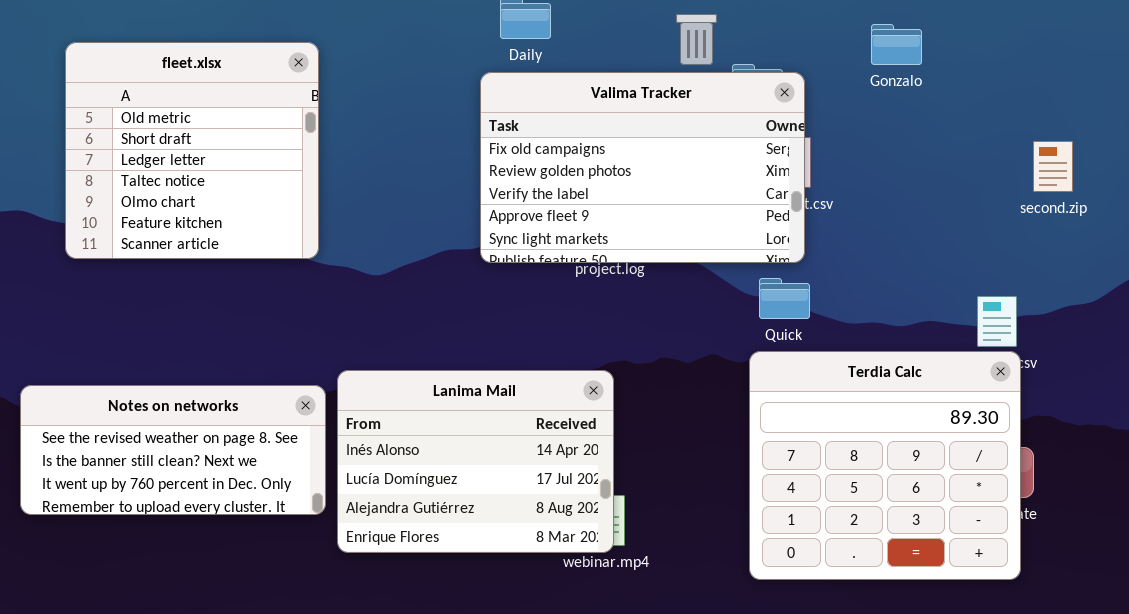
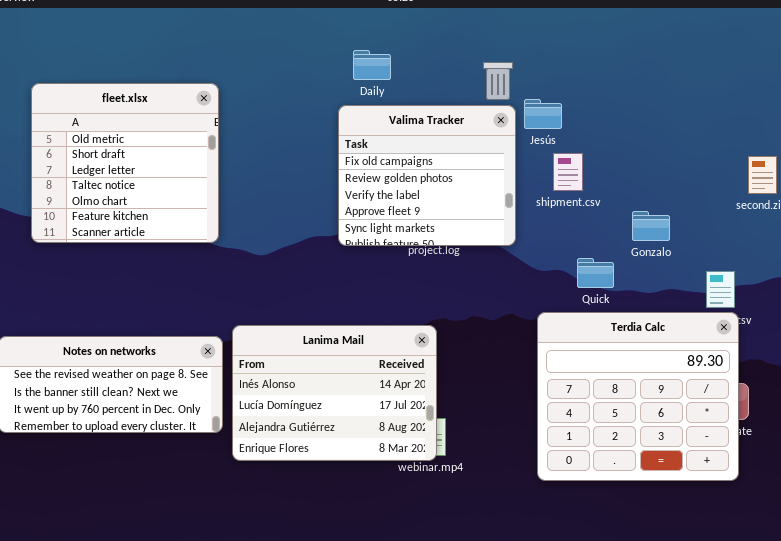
Gonzalo: [871,24,922,65] -> [632,211,670,241], moved
Valima Tracker: [480,72,805,263] -> [338,105,516,246], resized
Quick: [759,278,810,319] -> [577,258,614,288], moved

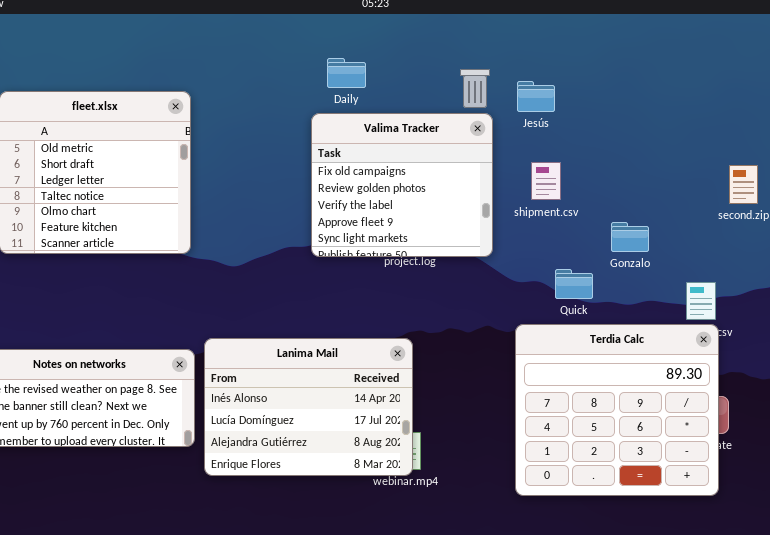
Jesús: [524,99,562,129] -> [517,81,555,112], moved

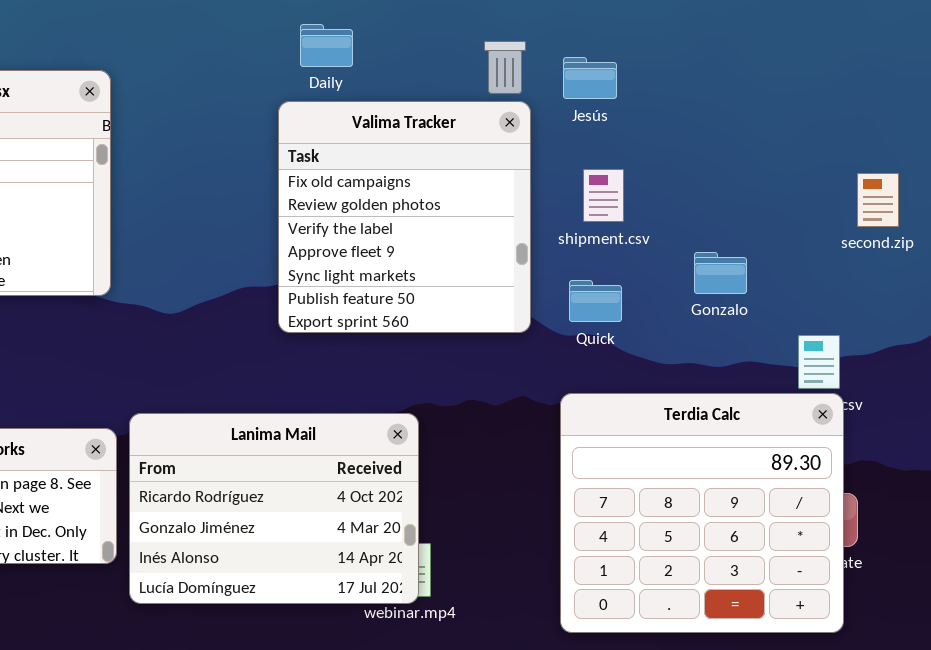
Valima Tracker: [311,113,493,257] -> [278,101,531,333], resized
Quick: [555,269,593,299] -> [569,280,622,322], moved
Lanima Mail: [204,338,413,476] -> [129,413,419,604], scrolled up 2 rows

